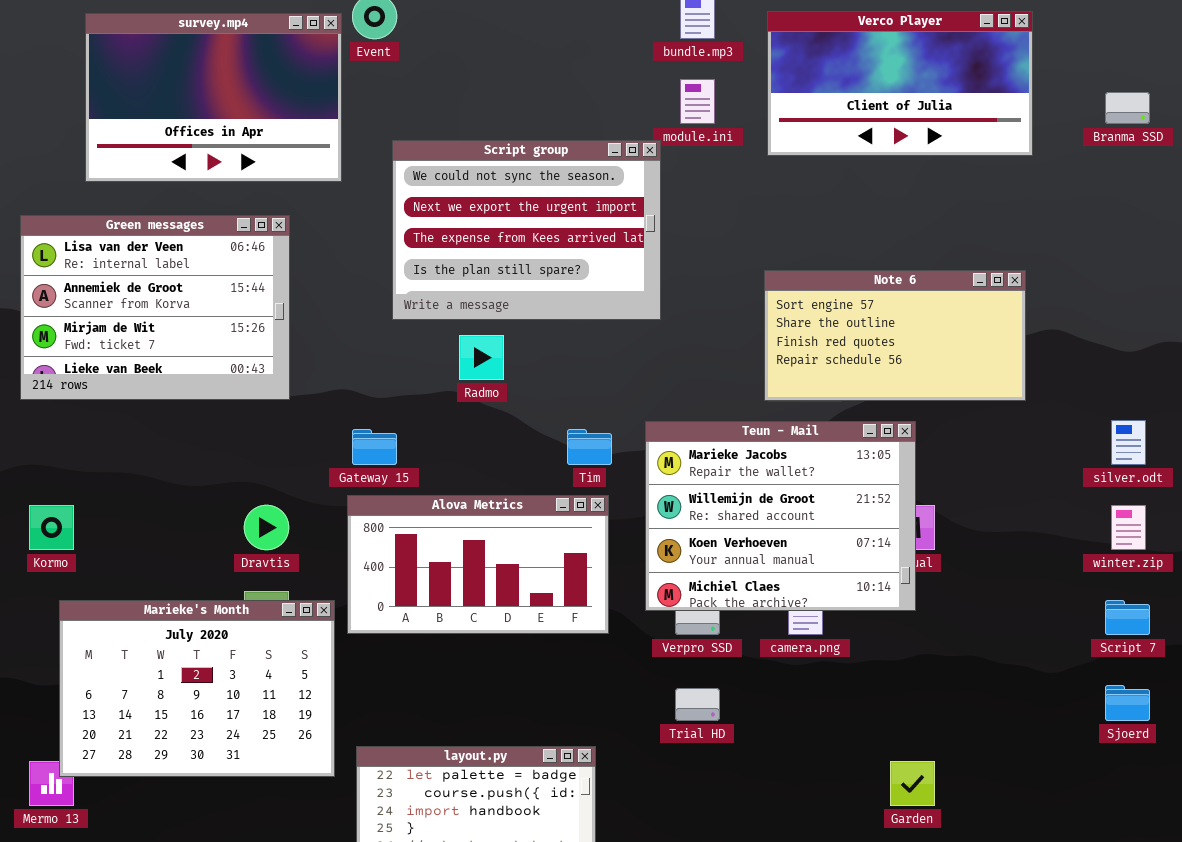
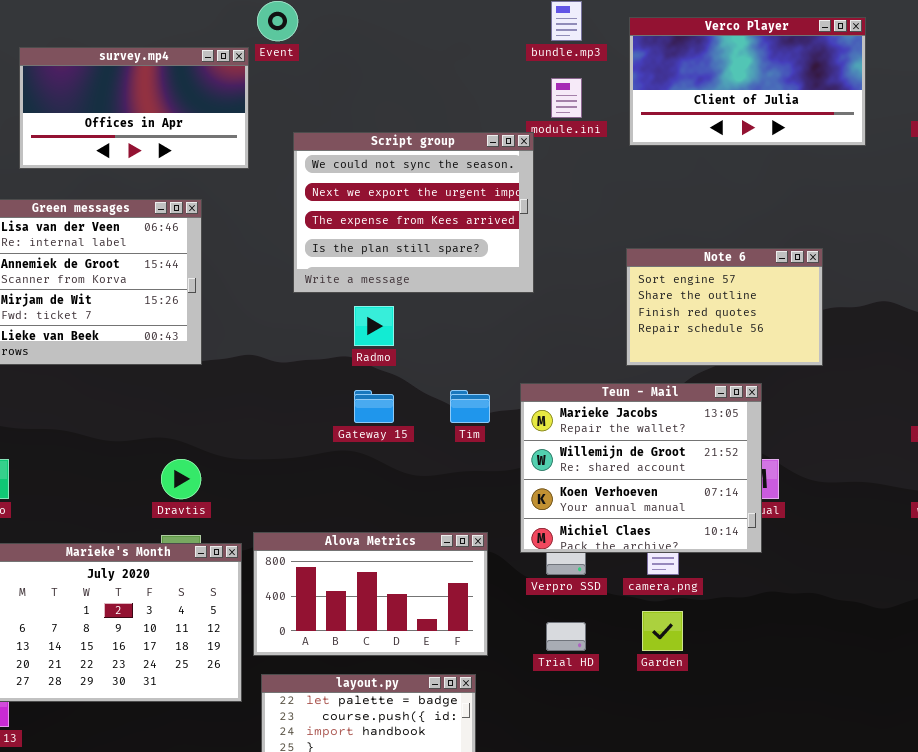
survey.mp4: [85,13,342,182] -> [19,47,249,169], resized
Note 6: [764,270,1026,401] -> [626,248,823,366], resized
Gateway 15: [352,429,397,465] -> [354,390,394,423], moved
Alova Metrics: [347,495,609,634] -> [253,532,488,656], moved
Garden: [890,761,935,806] -> [642,611,683,651], moved

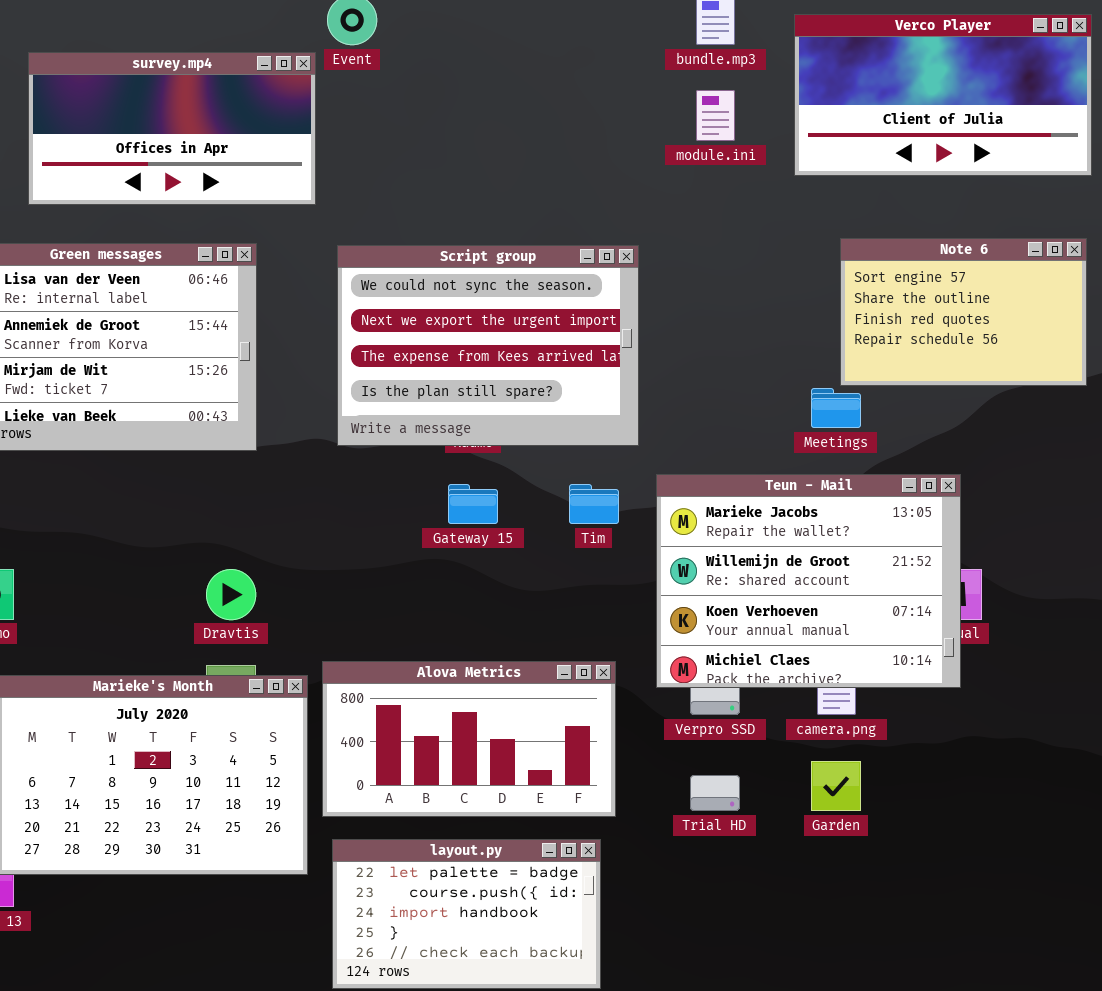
Script group: [293,132,534,293] -> [337,245,639,446], moved
Note 6: [626,248,823,366] -> [840,238,1087,386], moved

